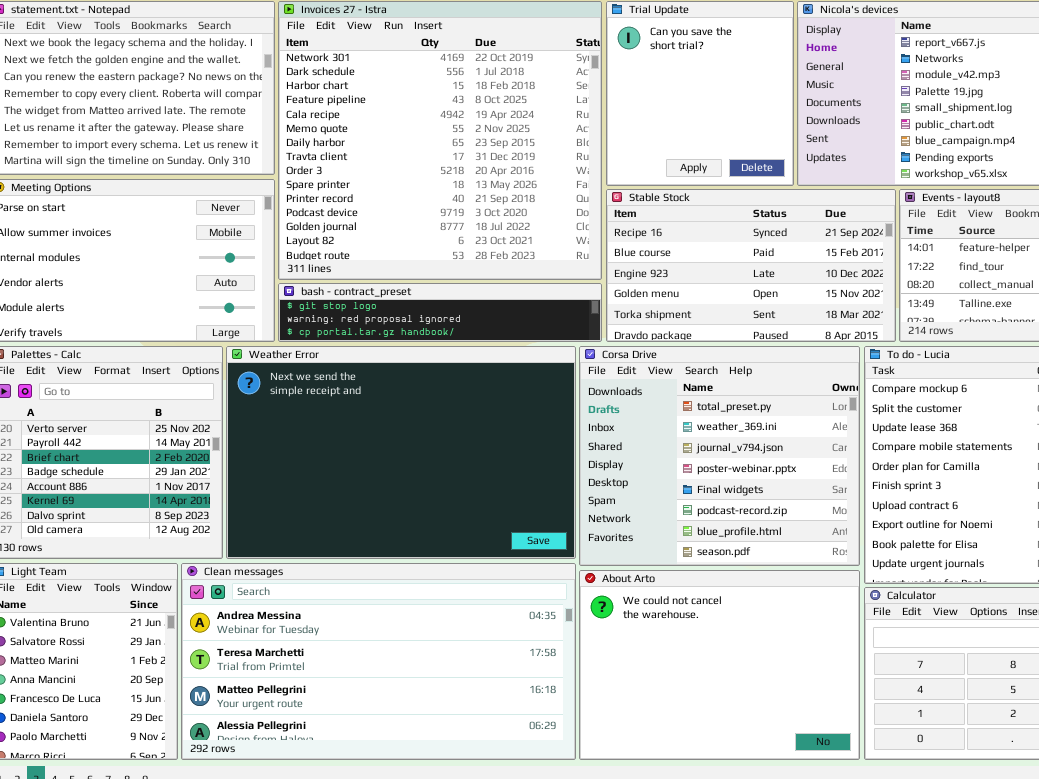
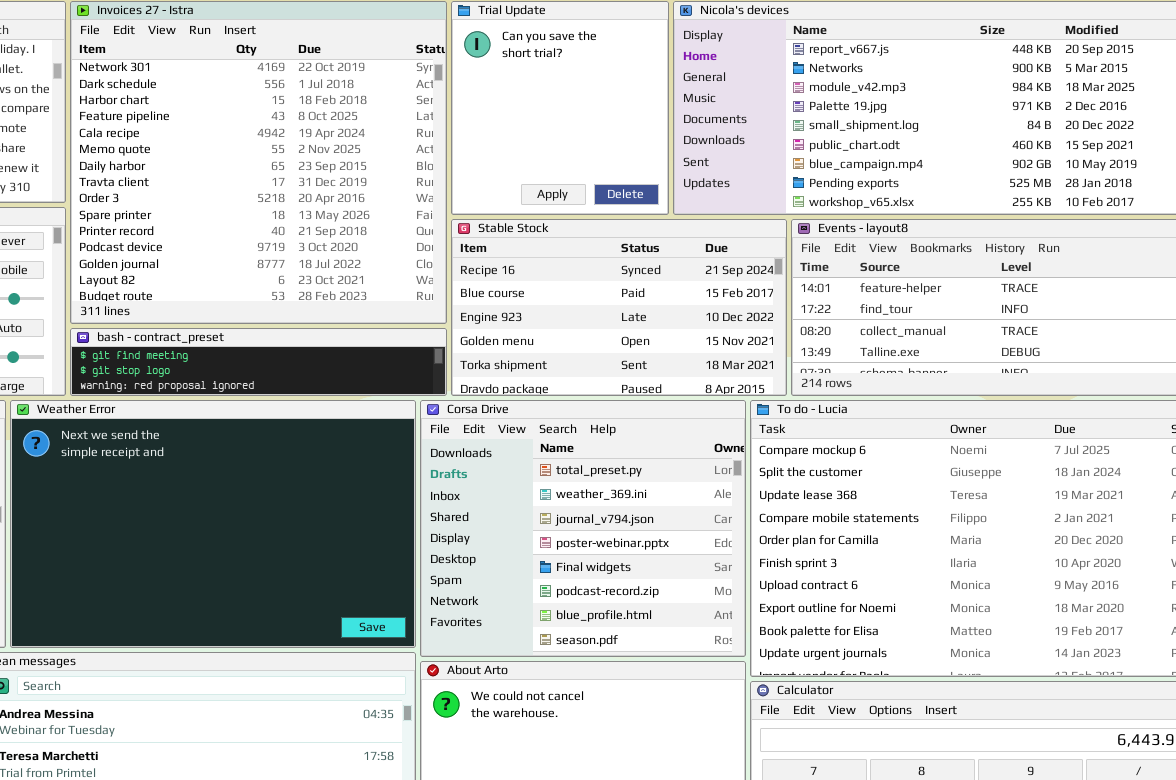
bash - contract_preset: [278,283,602,342] -> [70,328,447,396], scrolled up 1 row

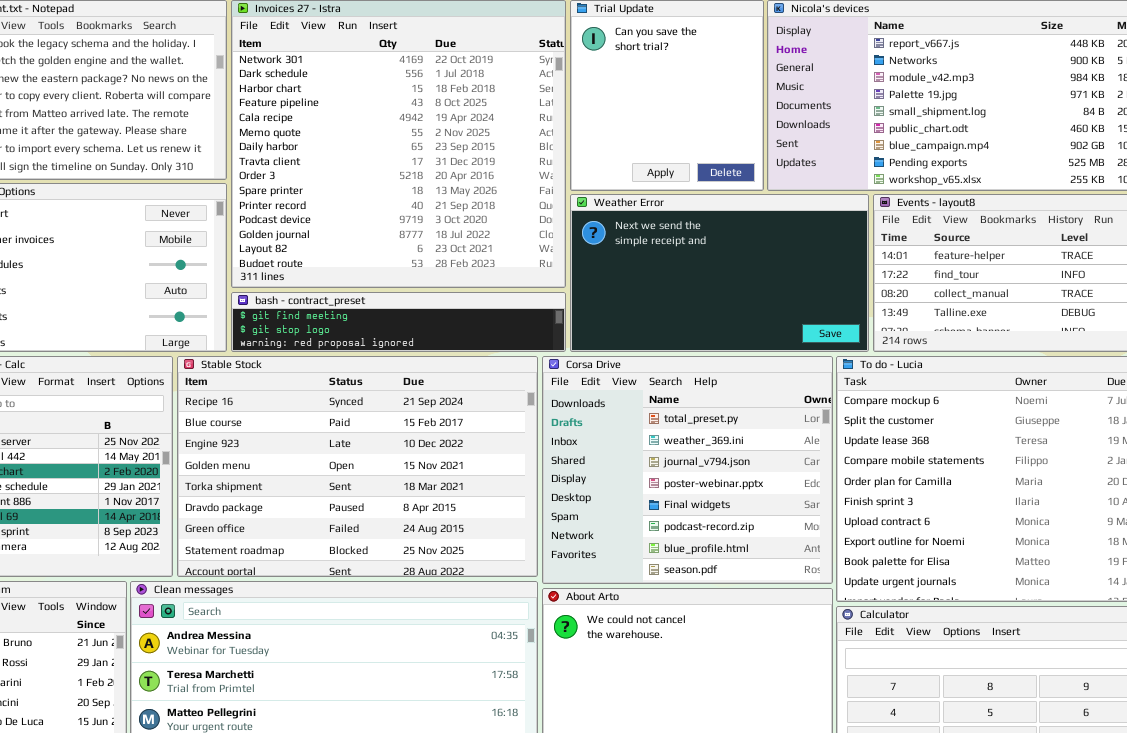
Stable Stock: [451,219,787,396] -> [177,356,538,577], moved, resized
Weather Error: [10,400,416,648] -> [570,194,869,352], moved, resized

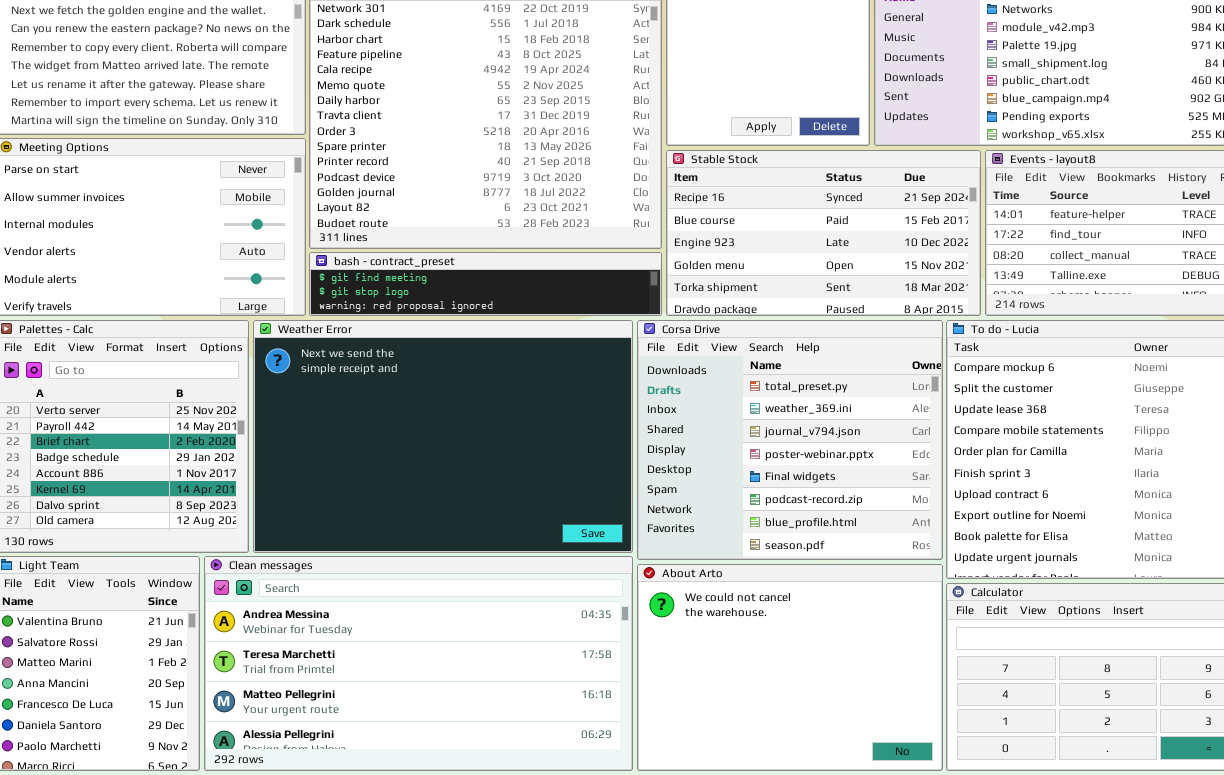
Weather Error: [570,194,869,352] -> [253,320,633,553], moved, resized
Stable Stock: [177,356,538,577] -> [666,150,981,316], moved, resized

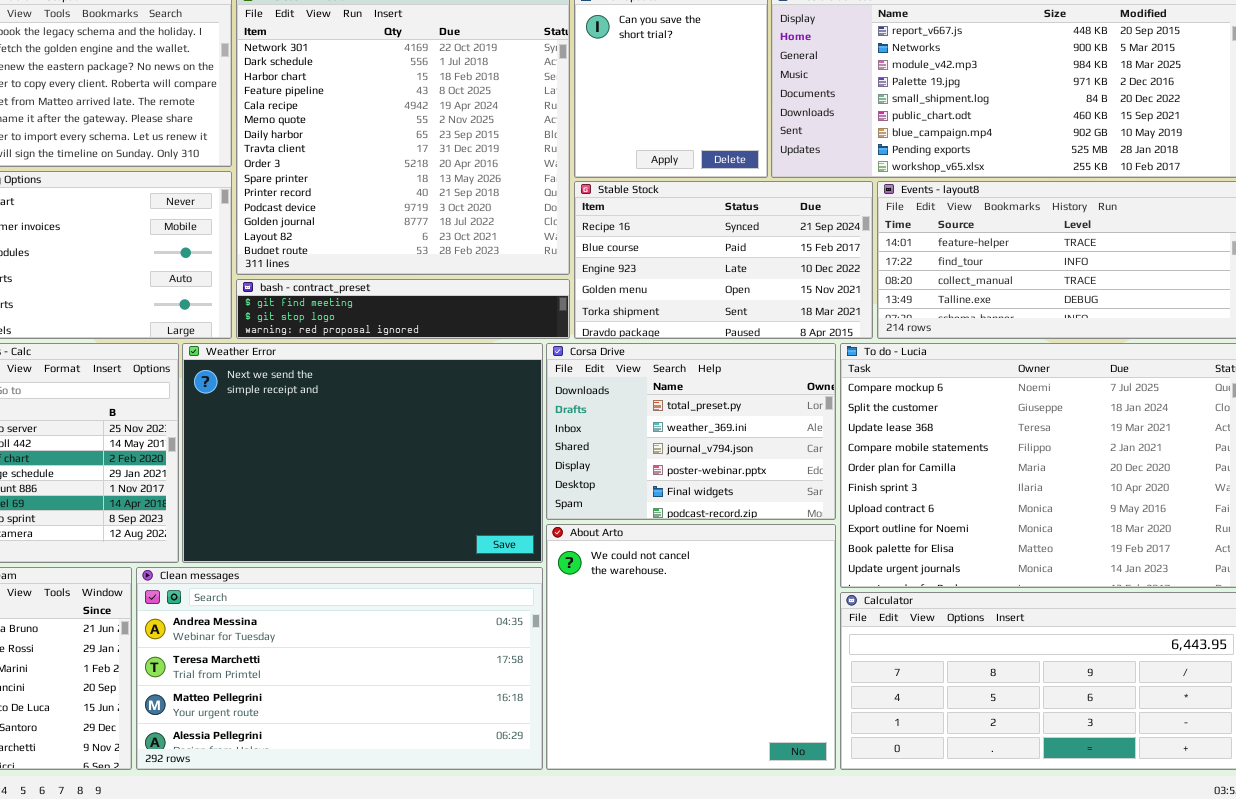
Corsa Drive: [637,320,943,560] -> [546,343,836,520], resized
About Arto: [637,564,943,771] -> [546,524,836,770], resized

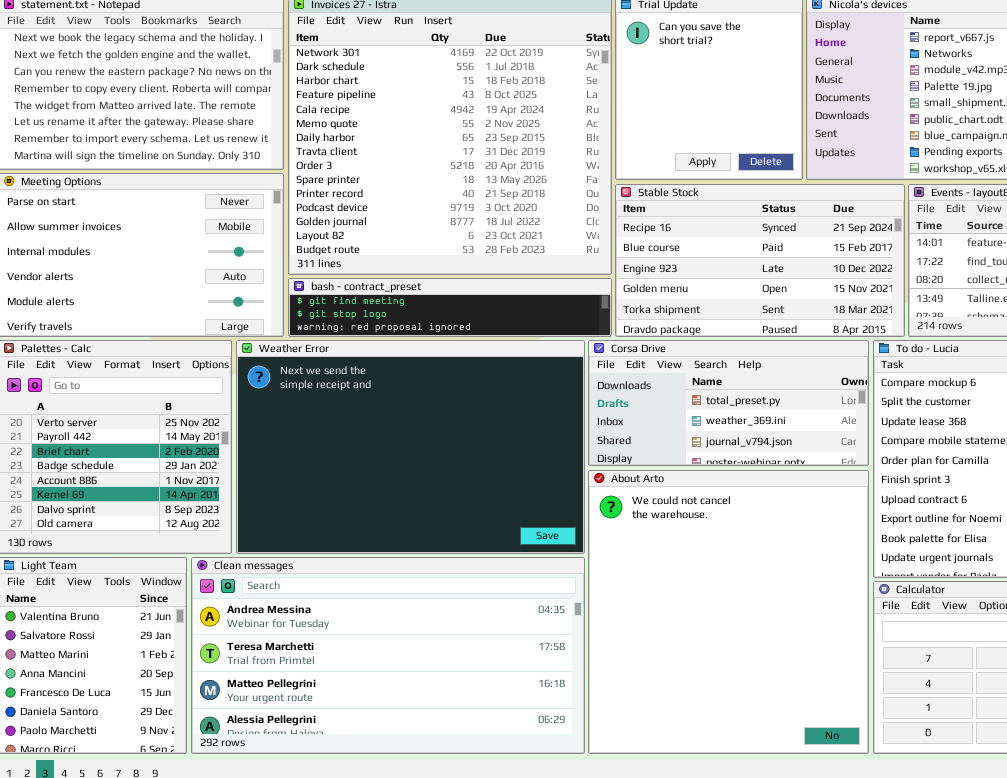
Corsa Drive: [546,343,836,520] -> [588,340,869,466], resized
About Arto: [546,524,836,770] -> [588,470,869,754], resized

